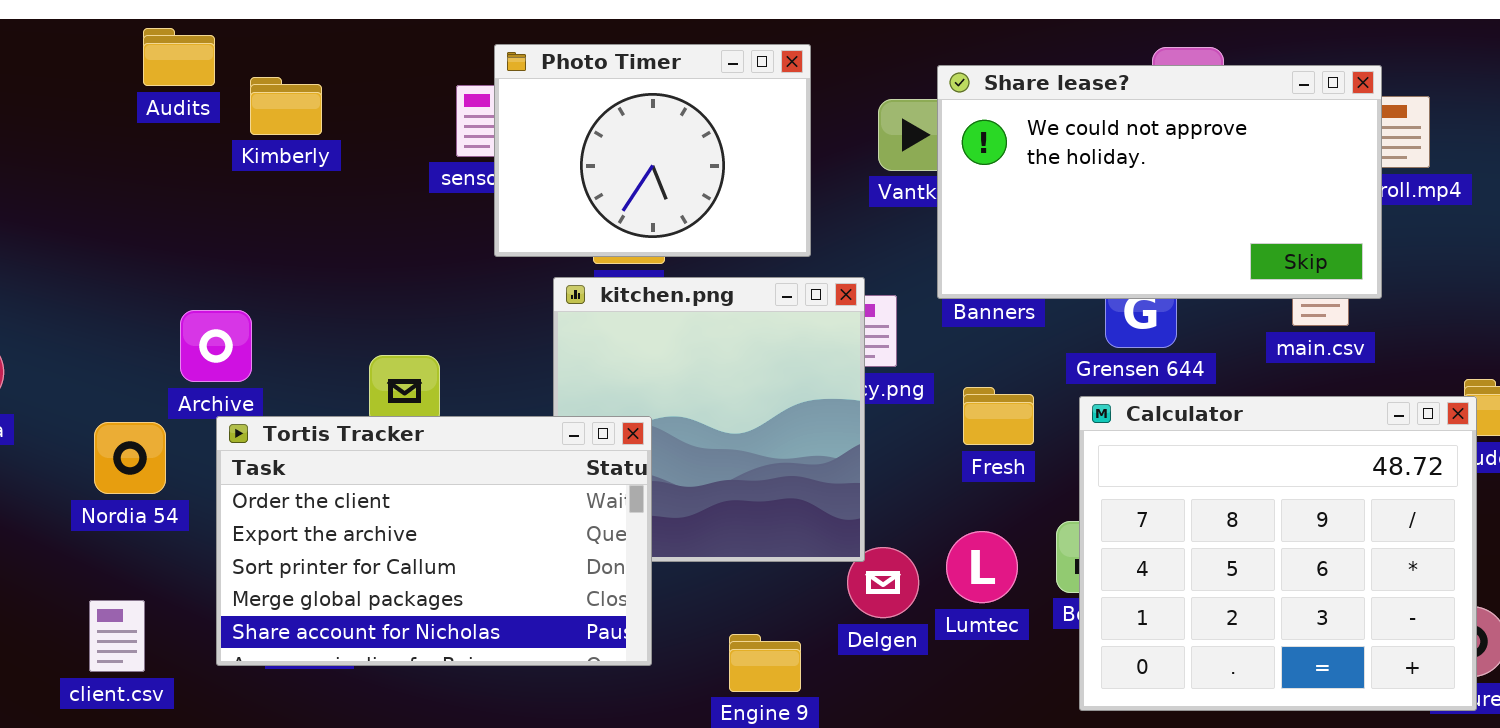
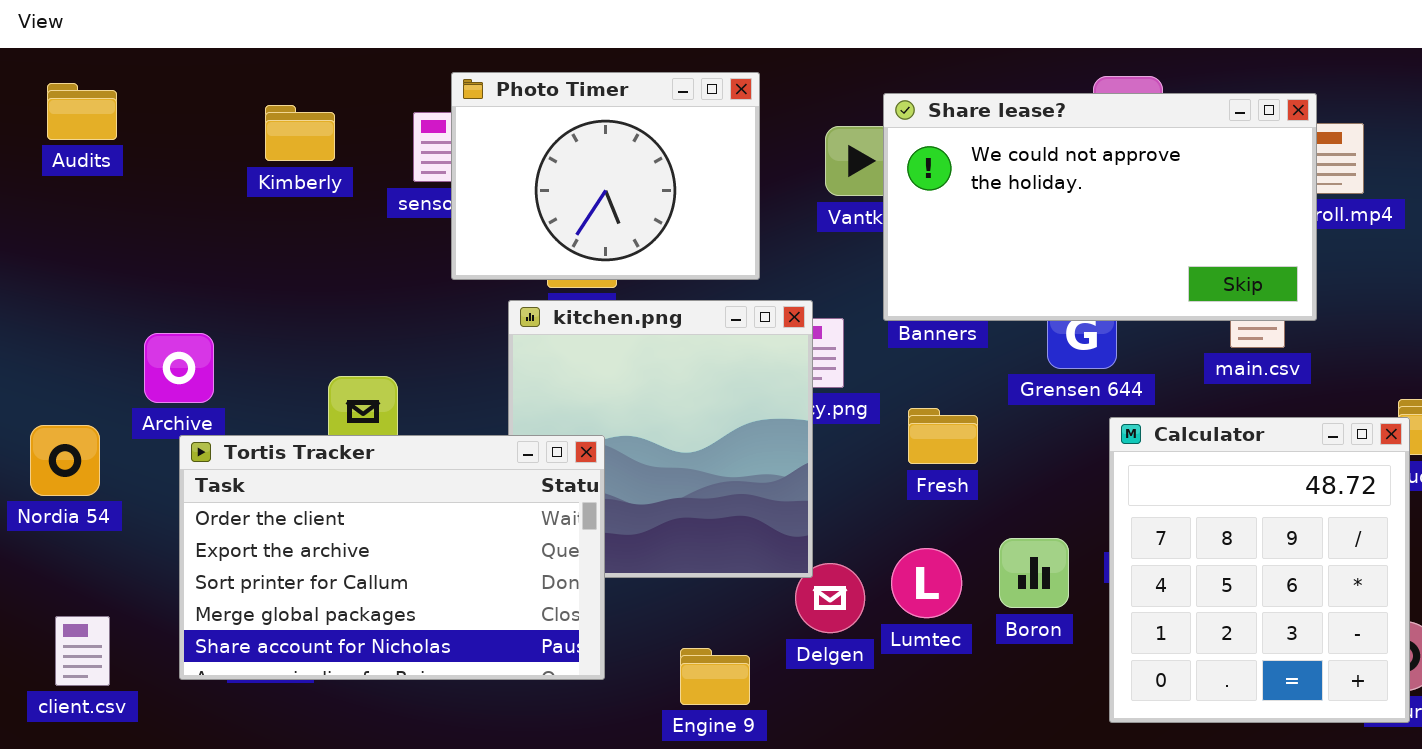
Audits: [143,28,215,86] -> [47,83,117,140], moved
Kimberly: [250,77,322,135] -> [265,105,335,161], moved
Calculator: [1079,396,1477,711] -> [1109,417,1410,723], resized
Nordia 54: [94,422,166,494] -> [30,425,100,496], moved

